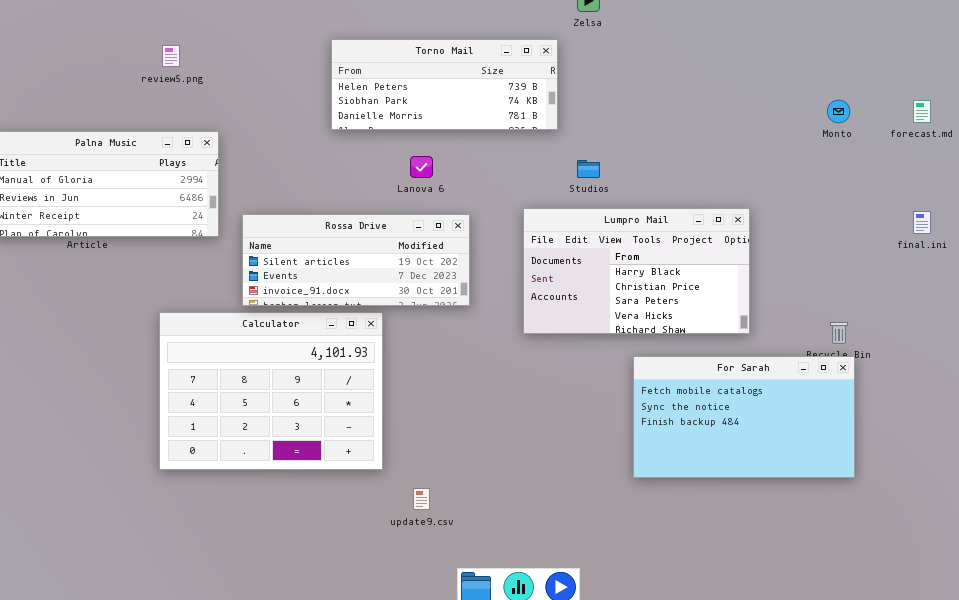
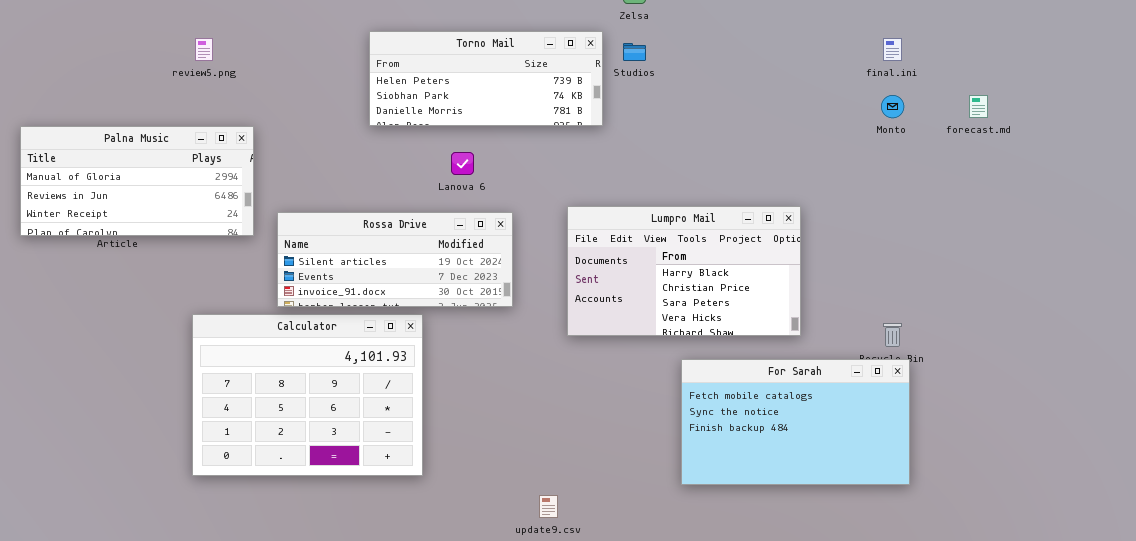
Studios: [577,160,600,178] -> [623,43,646,61], moved
final.ini: [913,211,931,234] -> [883,38,902,61], moved
update9.csv: [413,488,430,510] -> [539,495,558,518], moved

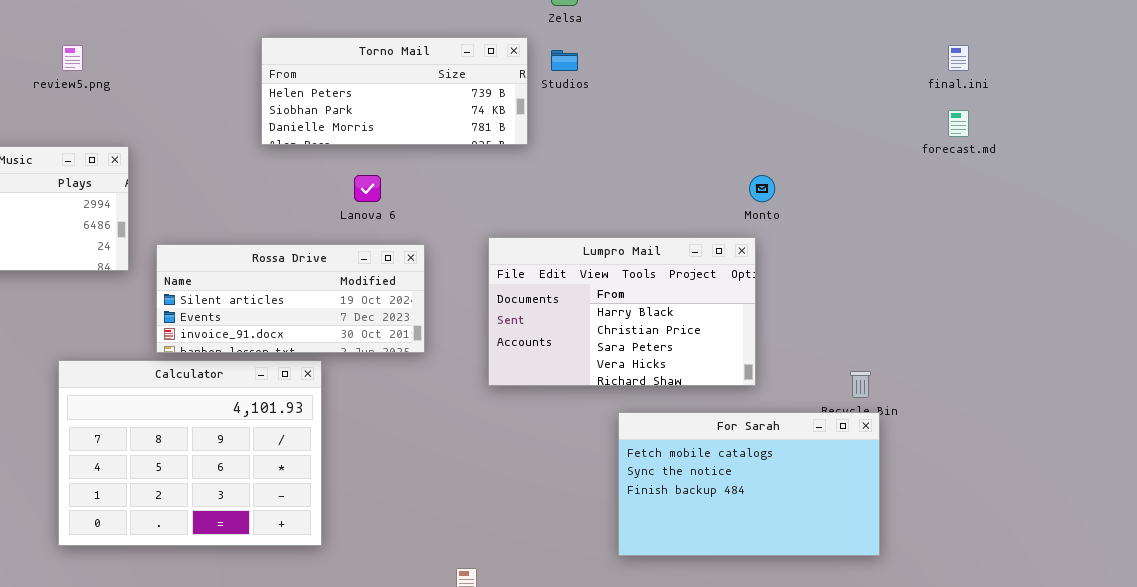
final.ini: [883,38,902,61] -> [948,45,969,71], moved
Monto: [881,95,904,118] -> [749,175,775,202], moved

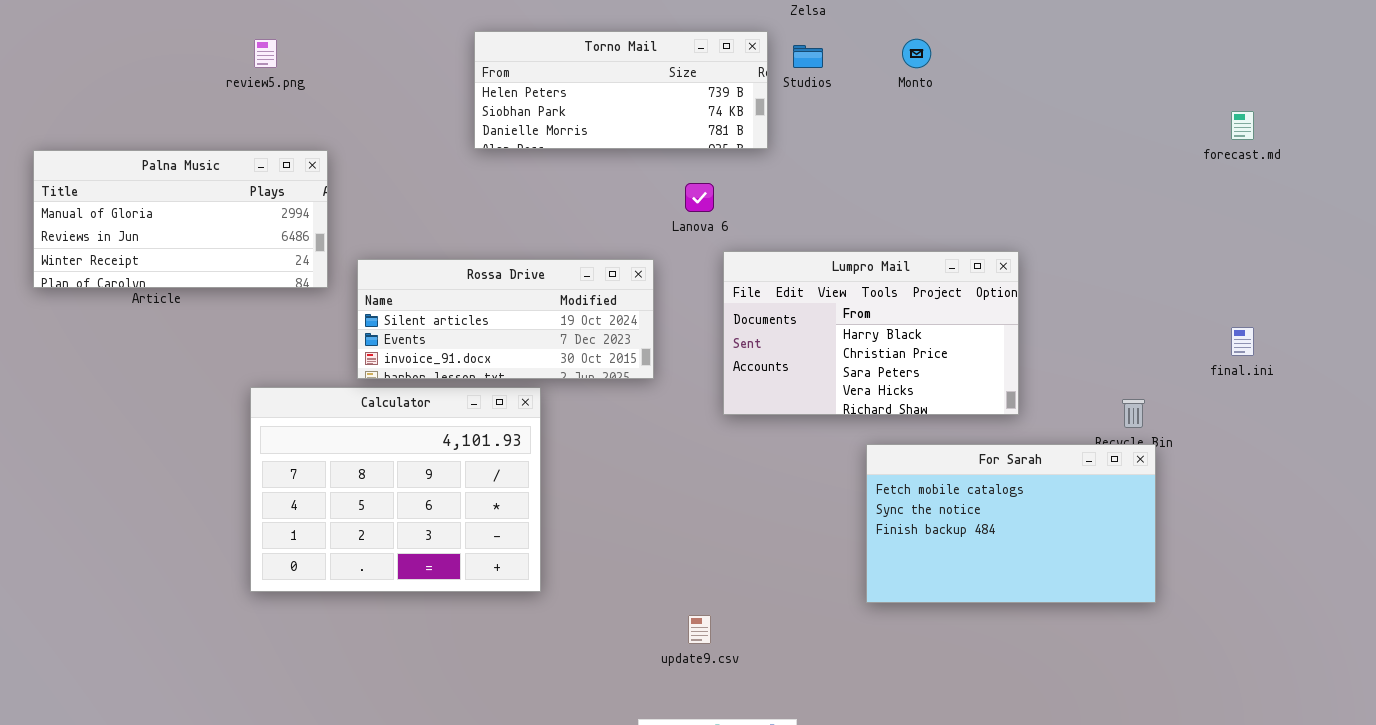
final.ini: [948,45,969,71] -> [1231,327,1254,356], moved
Lanova 6: [354,175,381,202] -> [685,183,714,212], moved
Monto: [749,175,775,202] -> [902,39,931,68], moved

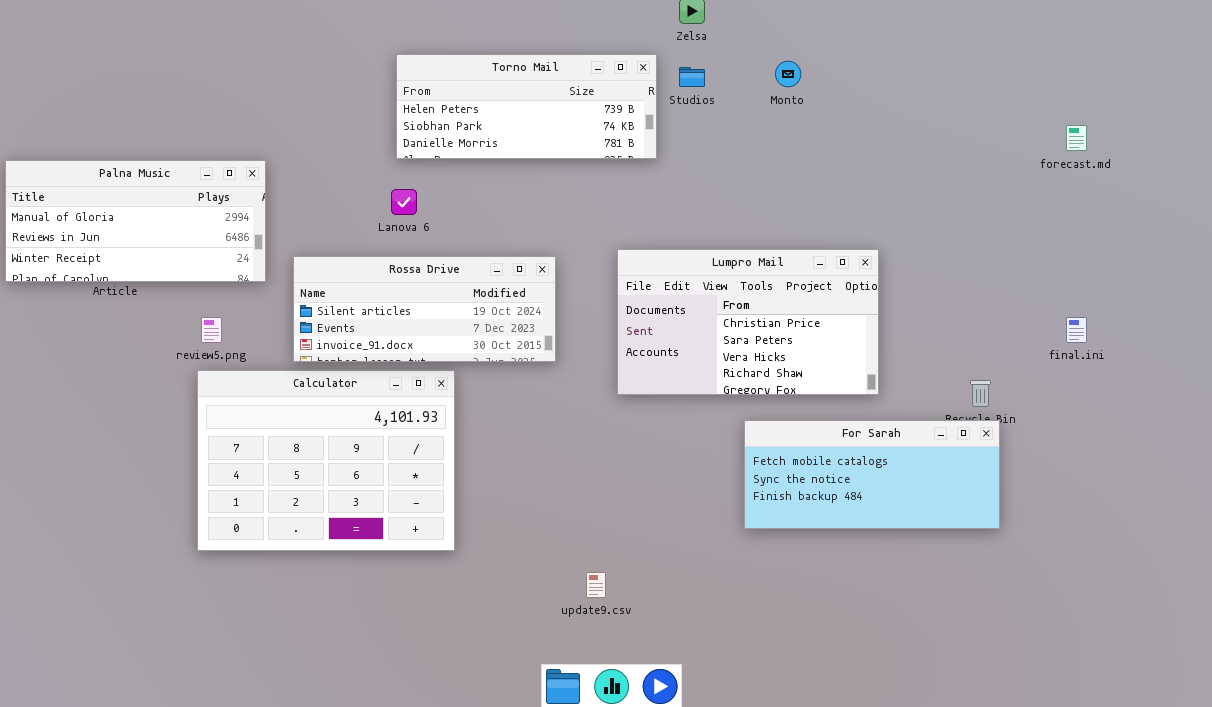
review5.png: [254,39,277,68] -> [201,317,222,343], moved
Lanova 6: [685,183,714,212] -> [391,189,417,215], moved
Lumpro Mail: [723,251,1019,415] -> [617,249,879,395], scrolled down 1 row
For Sarah: [866,444,1156,603] -> [744,420,1000,529], resized

